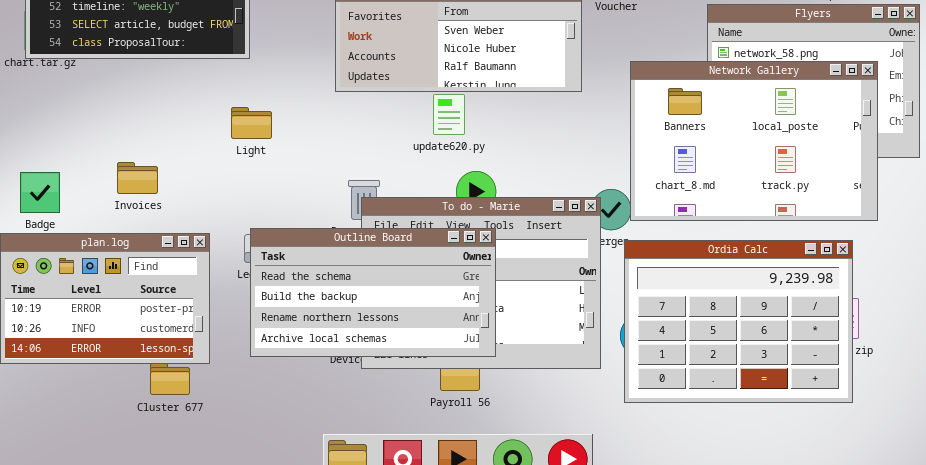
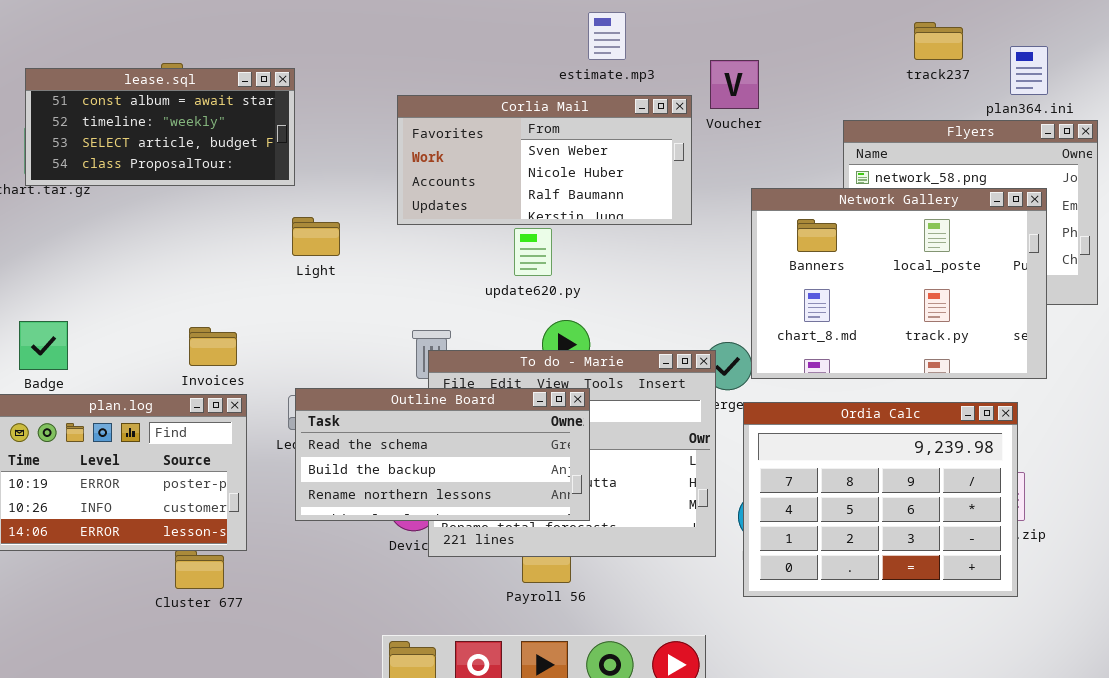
Light: [231,107,272,139] -> [292,217,340,256], moved
Invoices: [117,162,158,194] -> [189,327,237,366], moved
Outline Board: [250,228,496,357] -> [295,388,590,521], resized

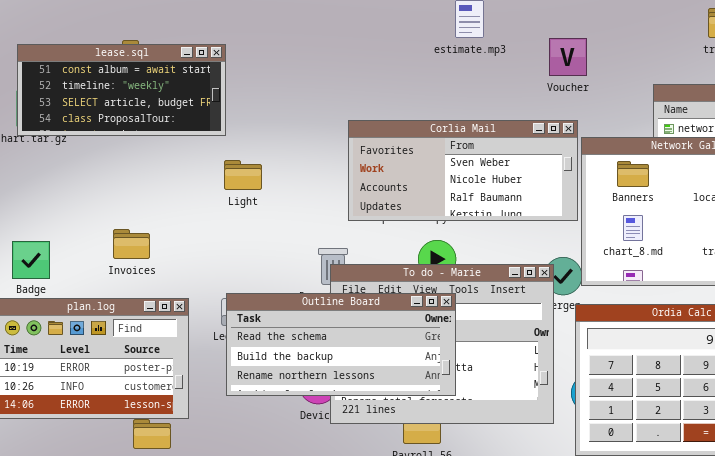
Corlia Mail: [397,95,692,225] -> [348,120,578,221], moved
Invoices: [189,327,237,366] -> [113,229,150,259], moved

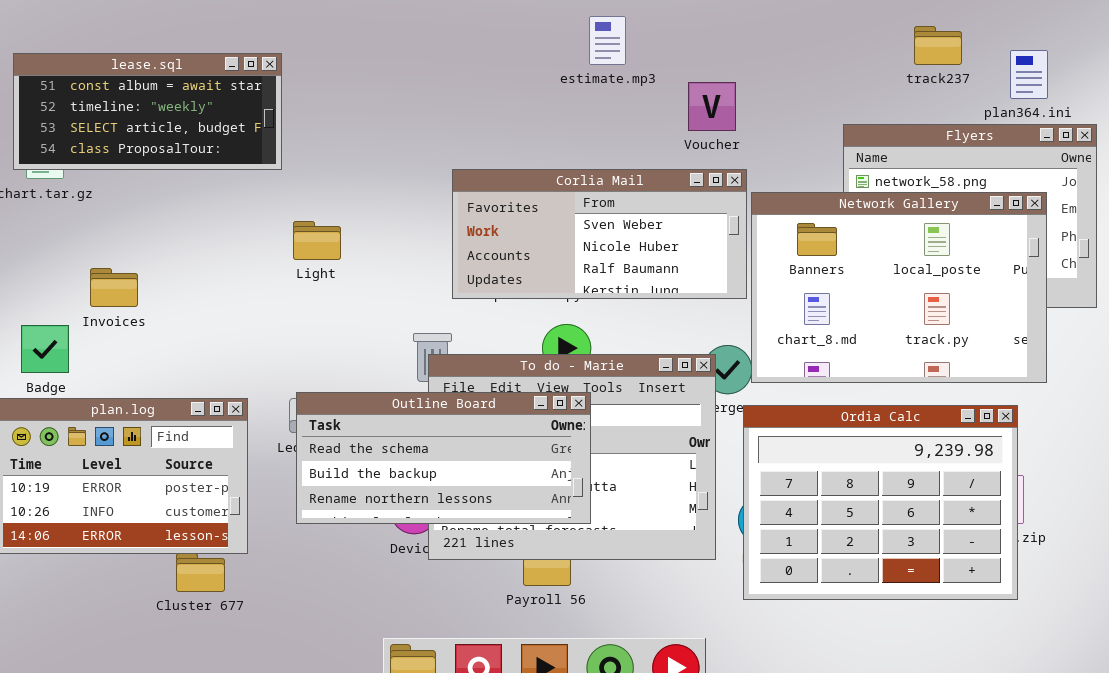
Voucher: [549,38,587,76] -> [688,82,736,131], moved
lease.sql: [17,44,226,136] -> [13,53,282,170], moved
Invoices: [113,229,150,259] -> [90,268,138,307], moved

